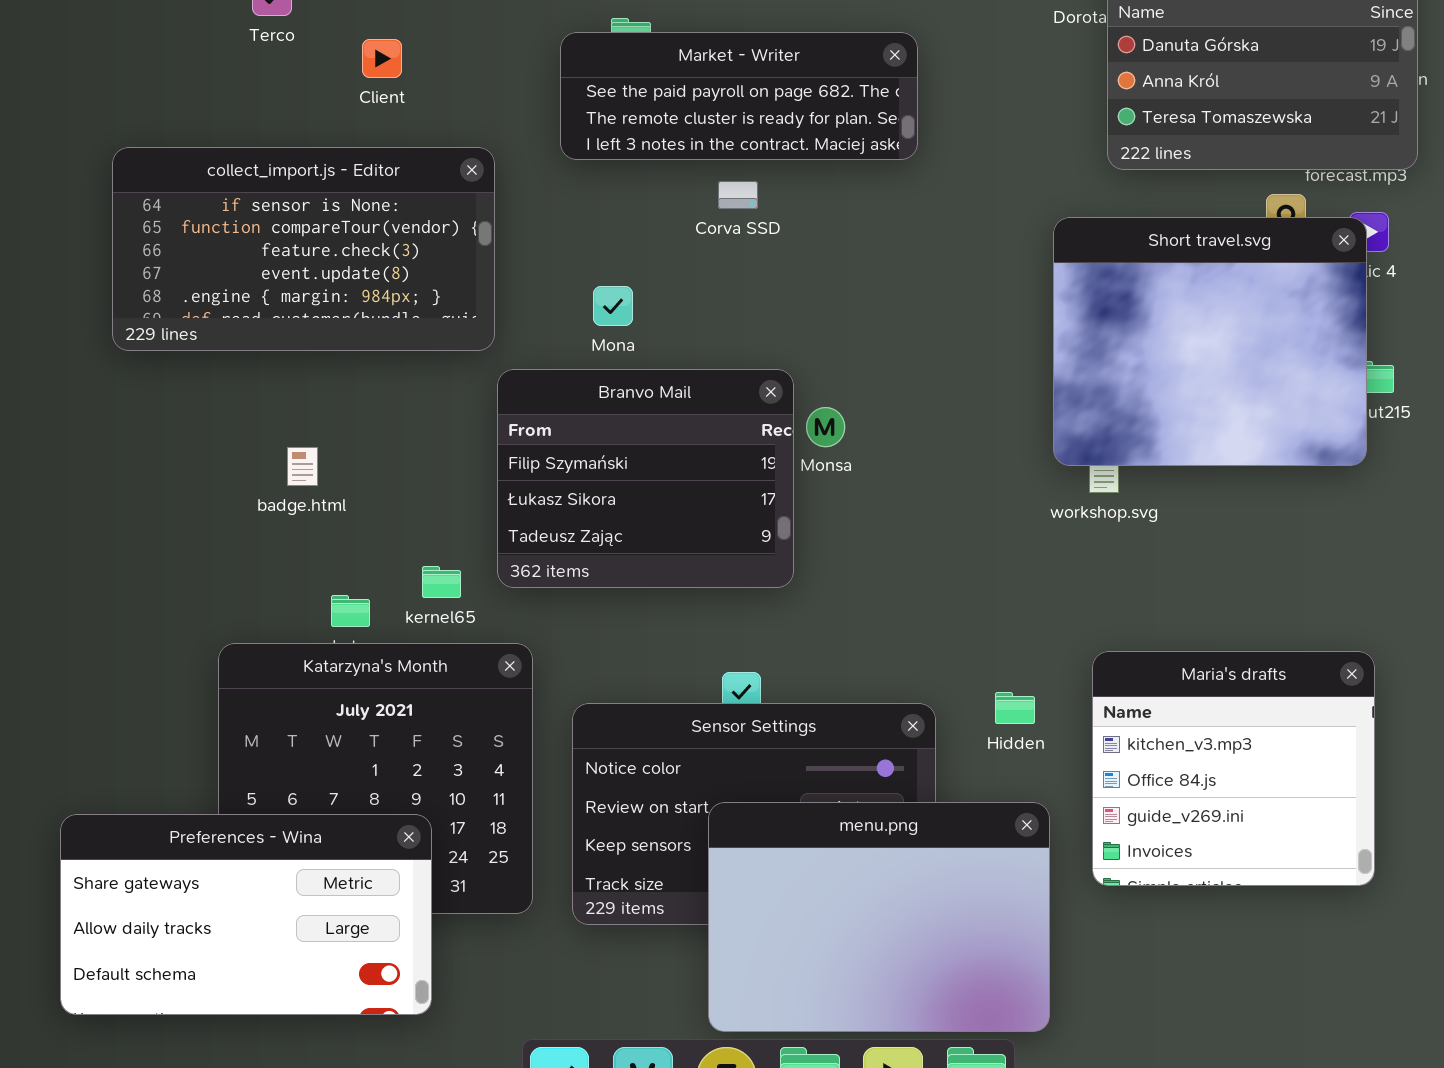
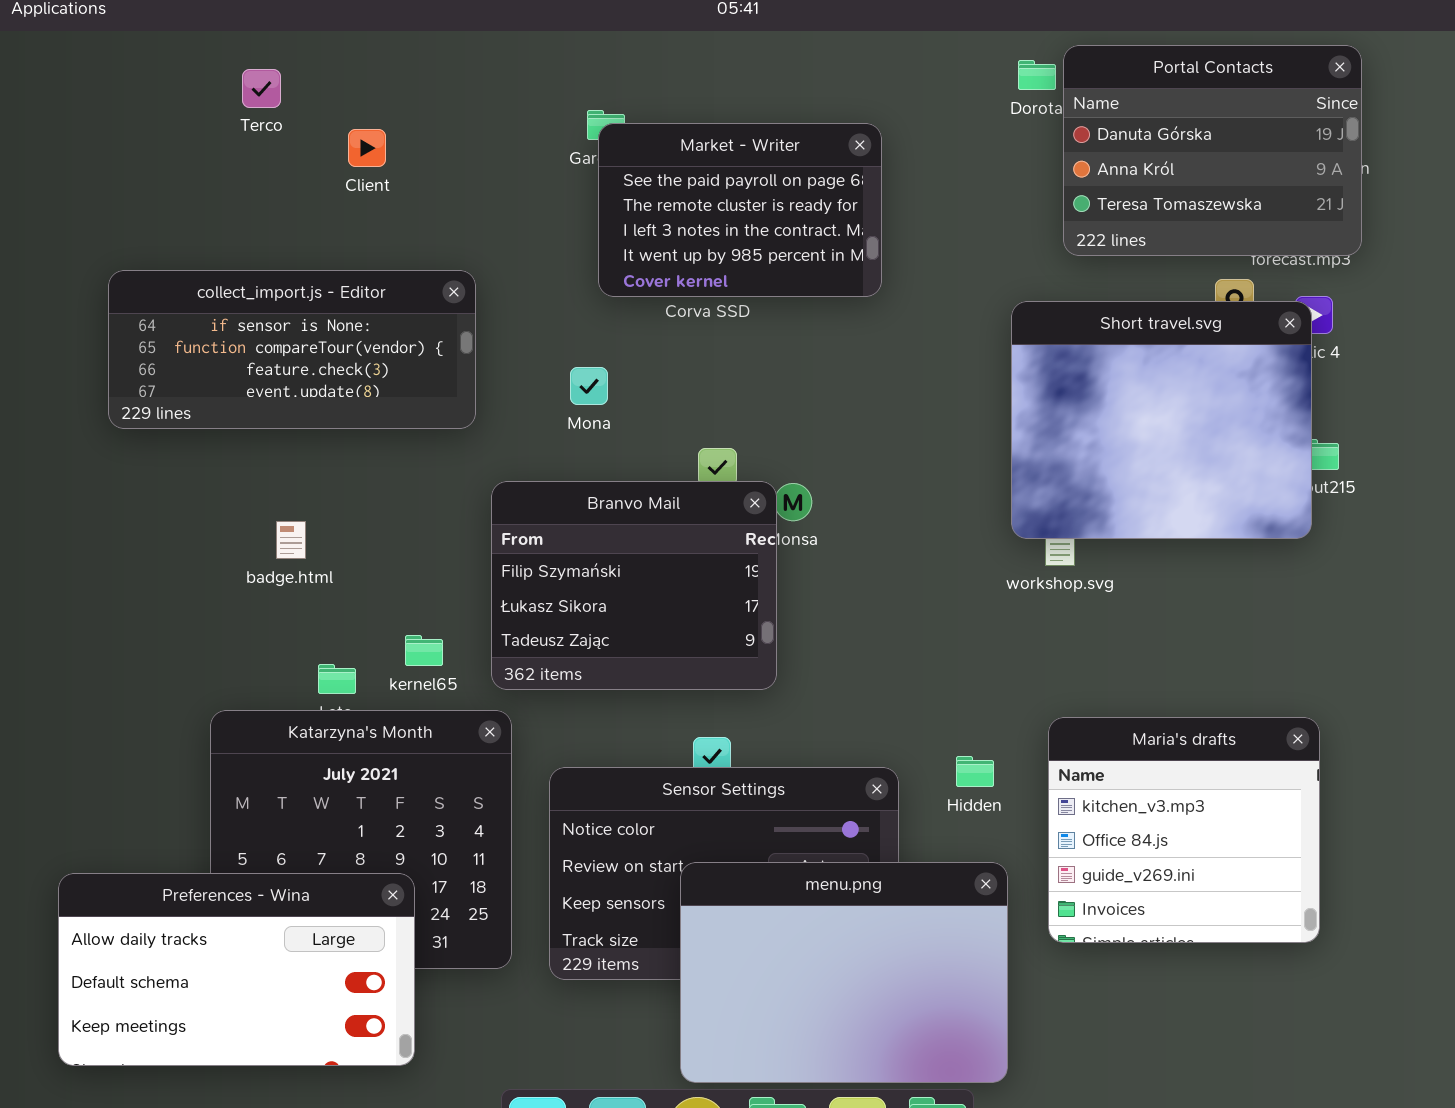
Market - Writer: [560,32,918,160] -> [598,123,882,297], resized
collect_import.js - Editor: [112,147,495,351] -> [108,270,476,429], resized
Branvo Mail: [497,369,794,588] -> [491,481,777,690], moved
Preferences - Wina: [60,814,432,1015] -> [58,873,415,1066], scrolled down 1 row

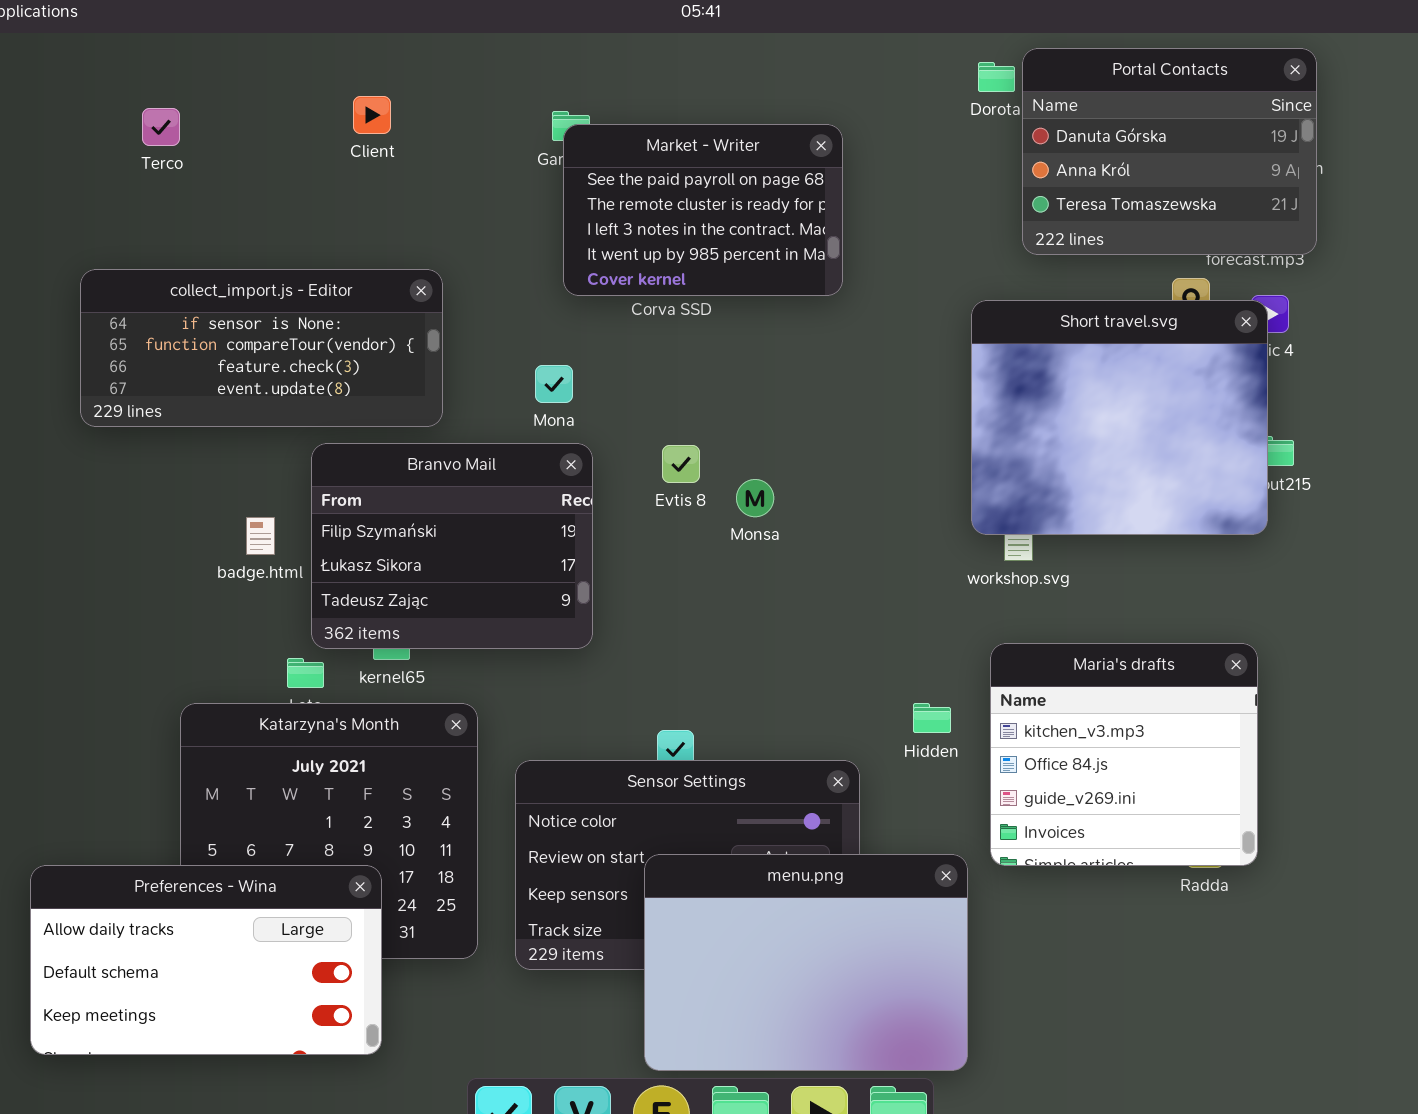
Terco: [242,69,281,108] -> [142,108,180,146], moved
Client: [348,129,386,167] -> [353,96,391,134], moved
Branvo Mail: [491,481,777,690] -> [311,443,593,649], moved
Maria's drafts: [1048,717,1320,943] -> [990,643,1258,866], moved
Hidden: [956,756,994,787] -> [913,703,951,733], moved

